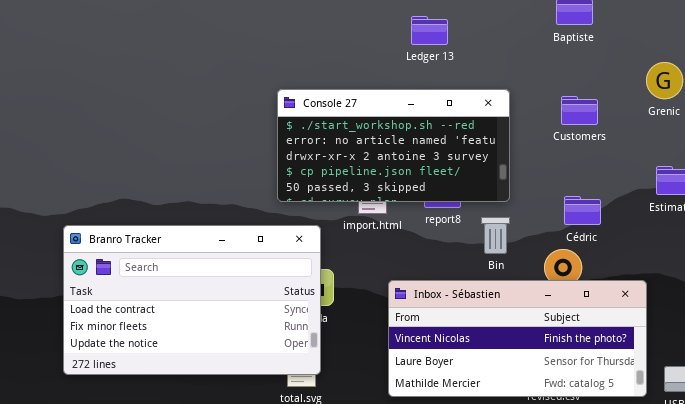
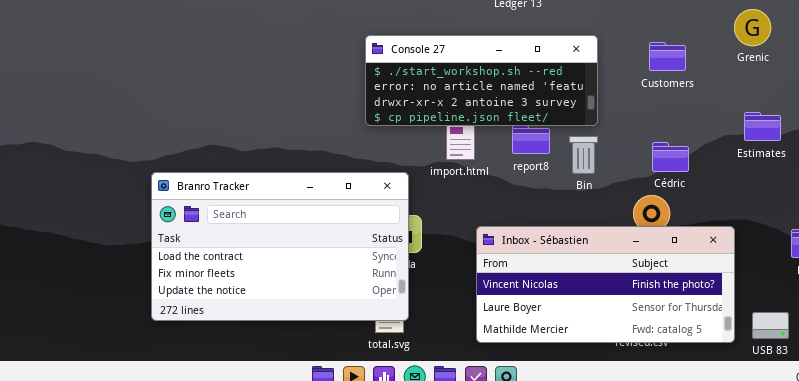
Console 27: [277,89,510,202] -> [365,35,598,126], resized
Bin: [481,217,510,254] -> [569,136,598,174], moved

